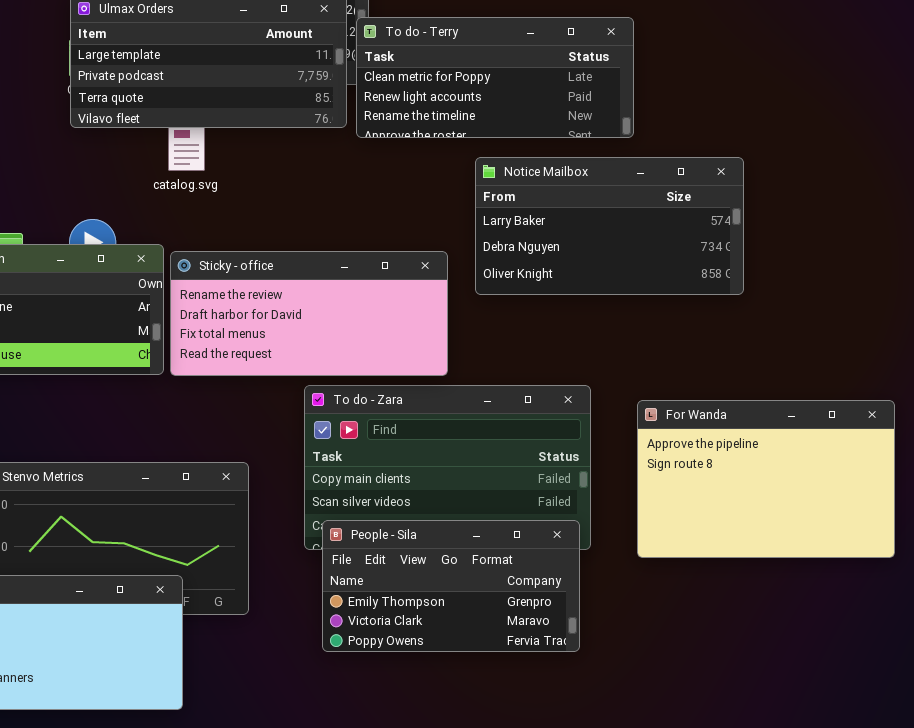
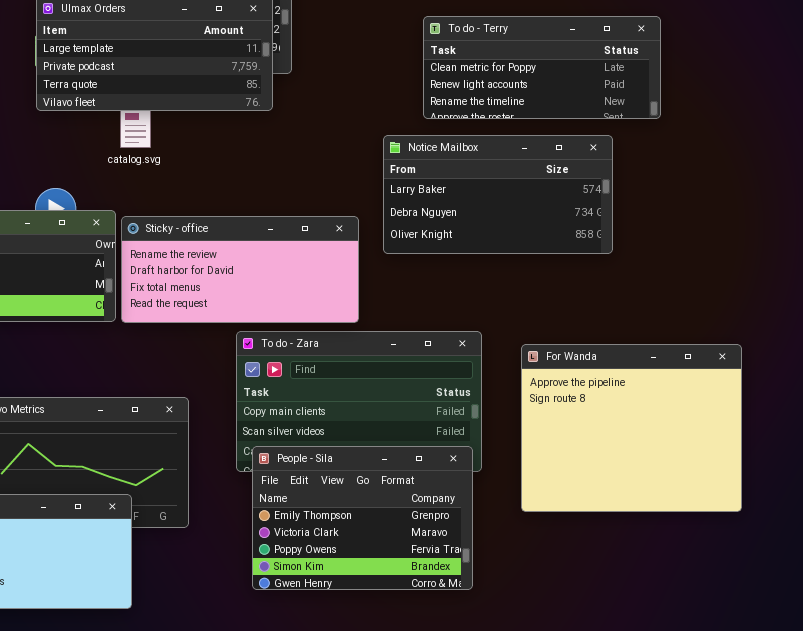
To do - Terry: [356,17,634,138] -> [423,16,661,119], moved
For Wanda: [637,400,895,558] -> [521,344,742,512], resized
People - Sila: [322,520,580,652] -> [252,446,473,590], resized

